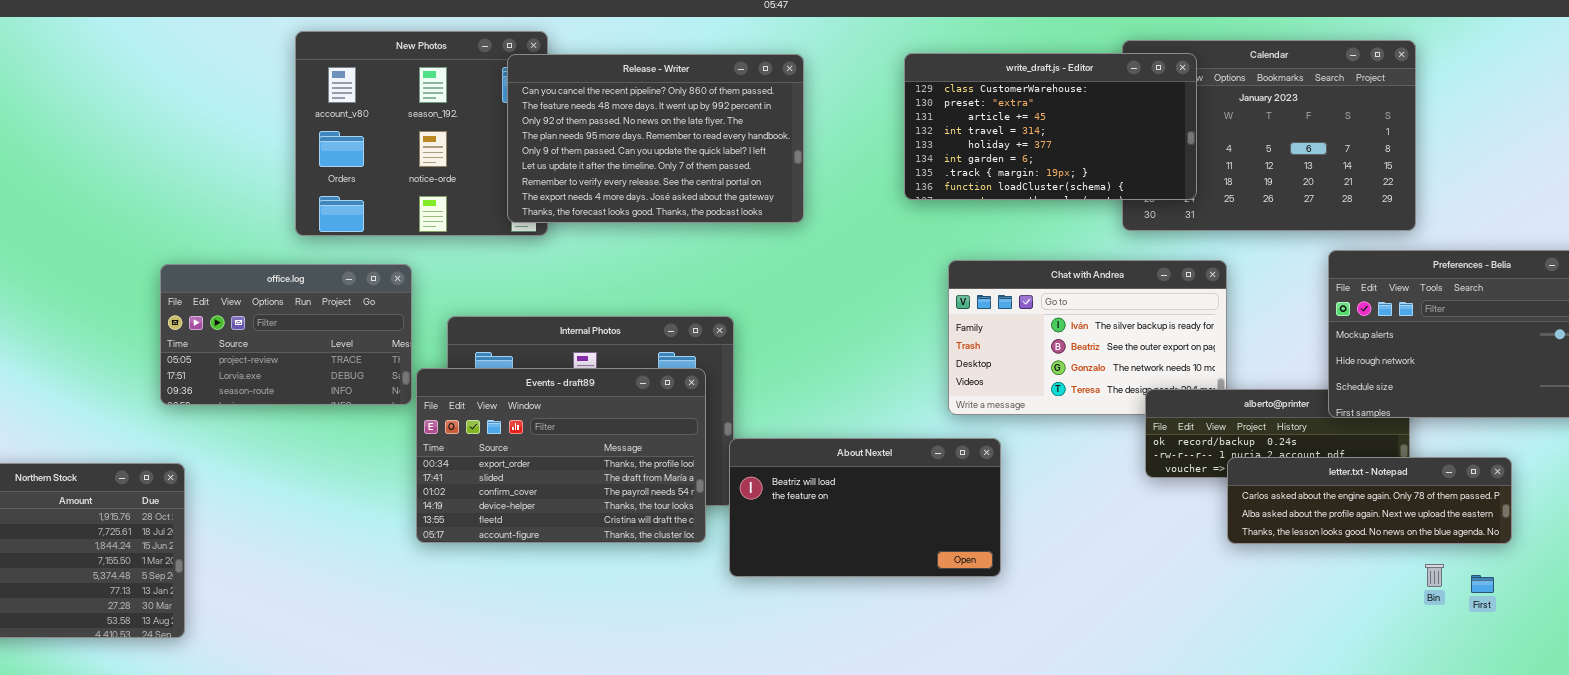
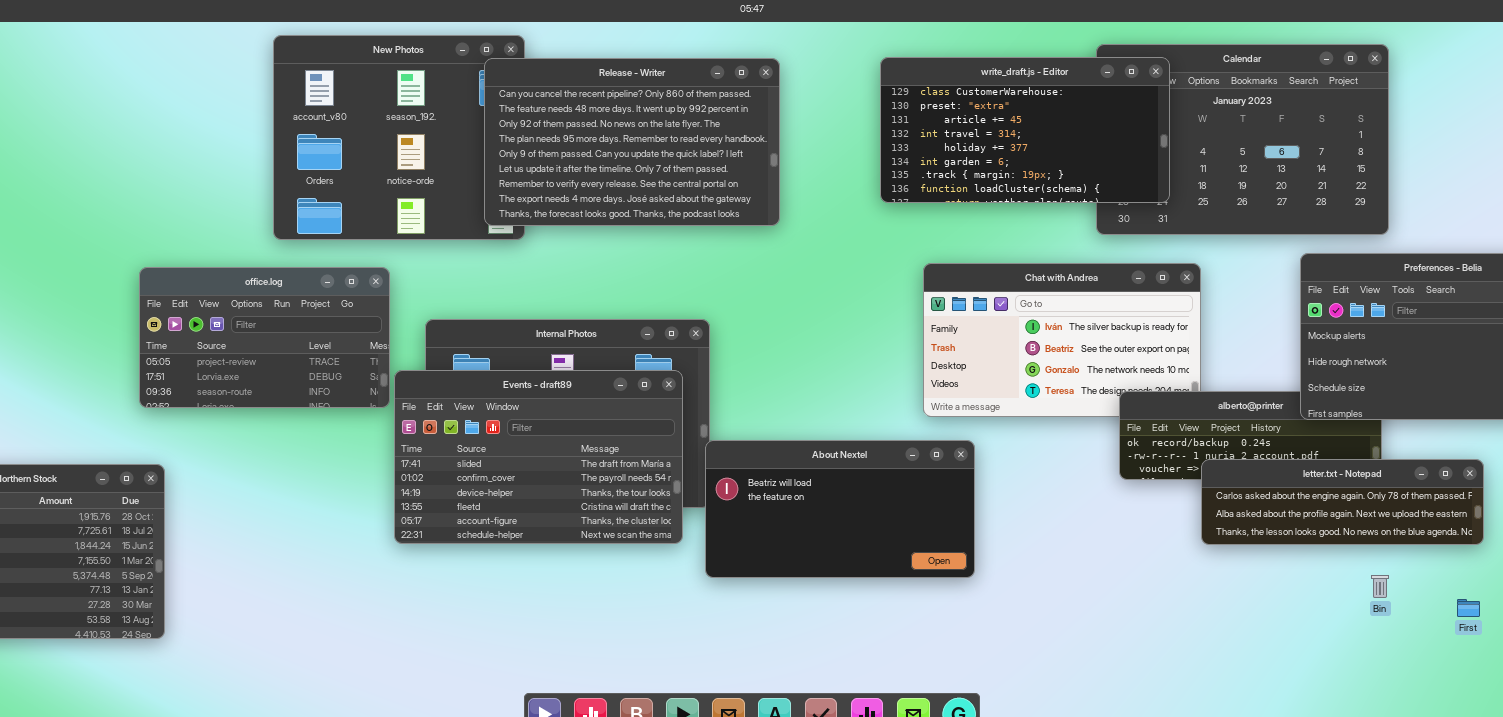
Events - draft89: [416,368,706,543] -> [394,370,683,544], scrolled down 1 row
Bin: [1425,564,1444,587] -> [1371,575,1389,598], moved
First: [1471,575,1494,593] -> [1457,599,1480,617], moved

